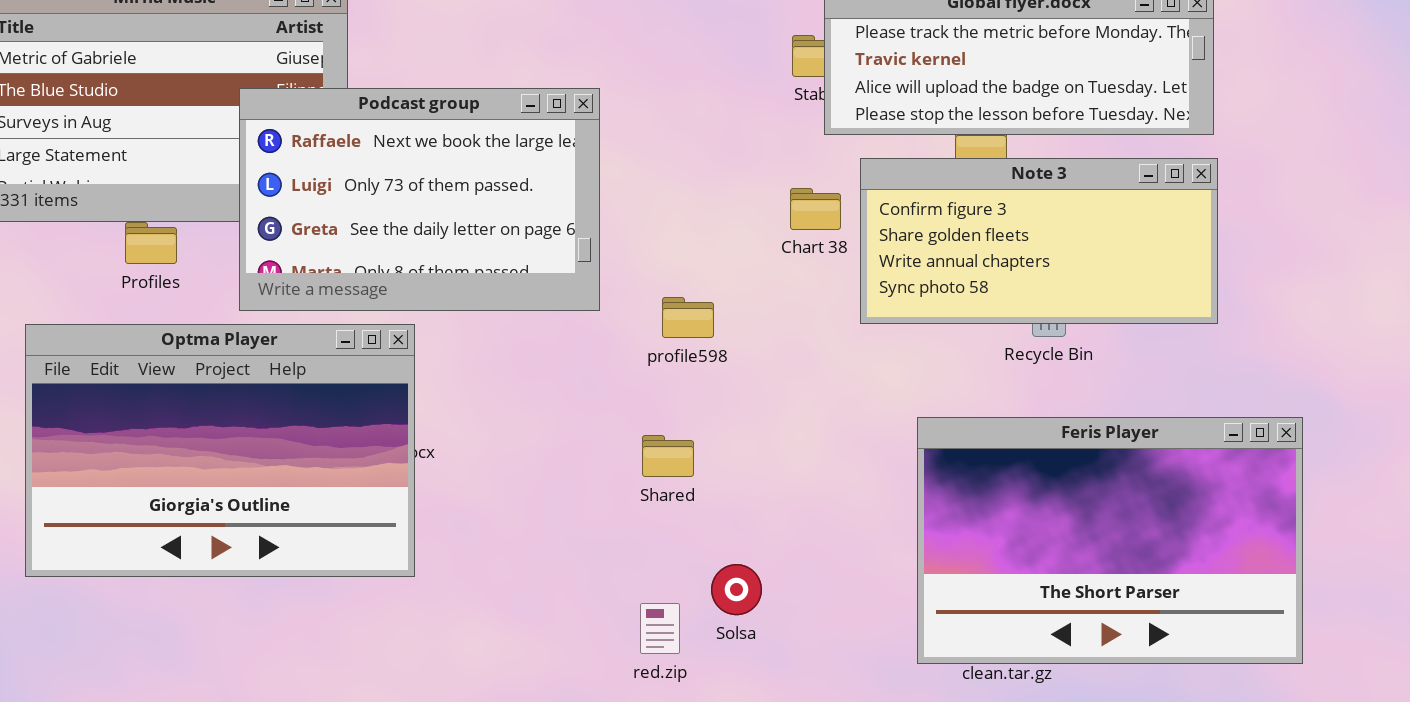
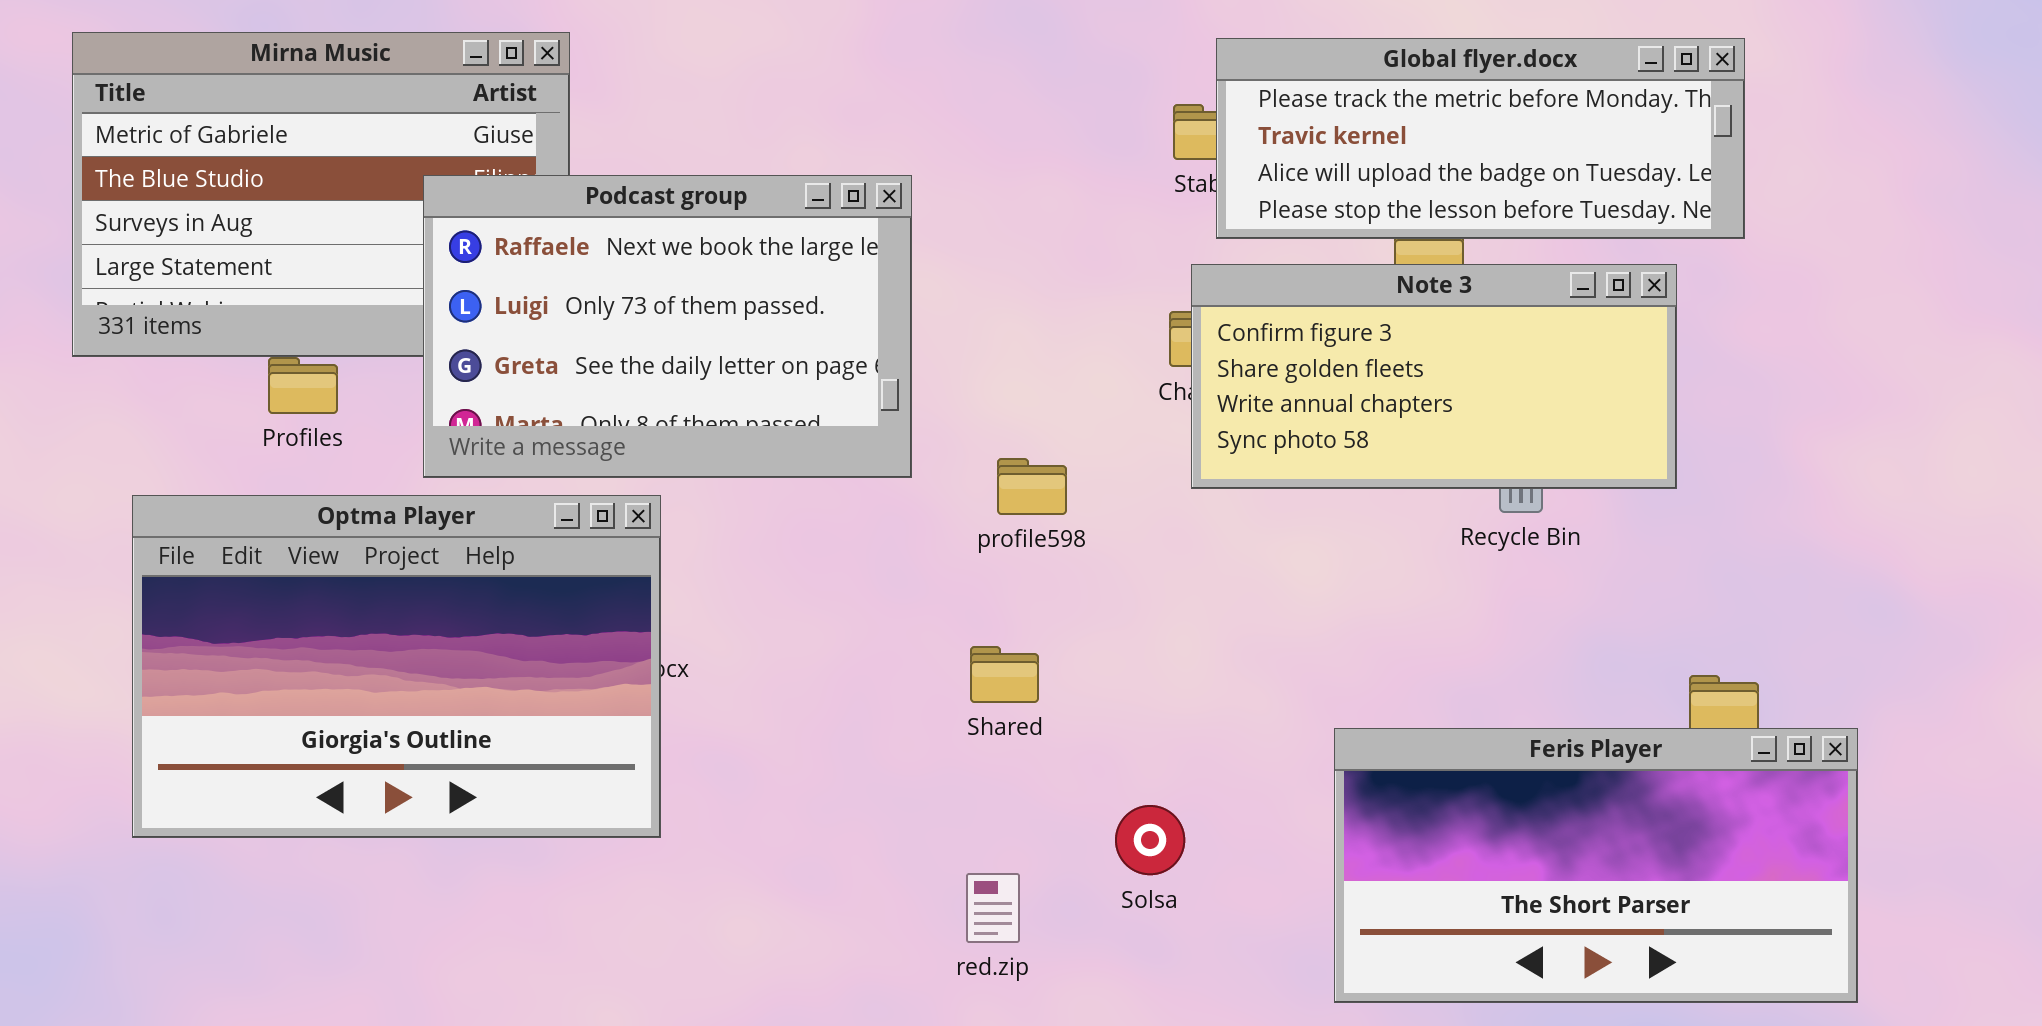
Note 3: [860,158,1218,324] -> [1191,264,1677,489], moved
Feris Player: [917,417,1303,664] -> [1334,728,1858,1003], moved, resized
Solsa: [711,564,762,615] -> [1115,805,1185,875], moved

